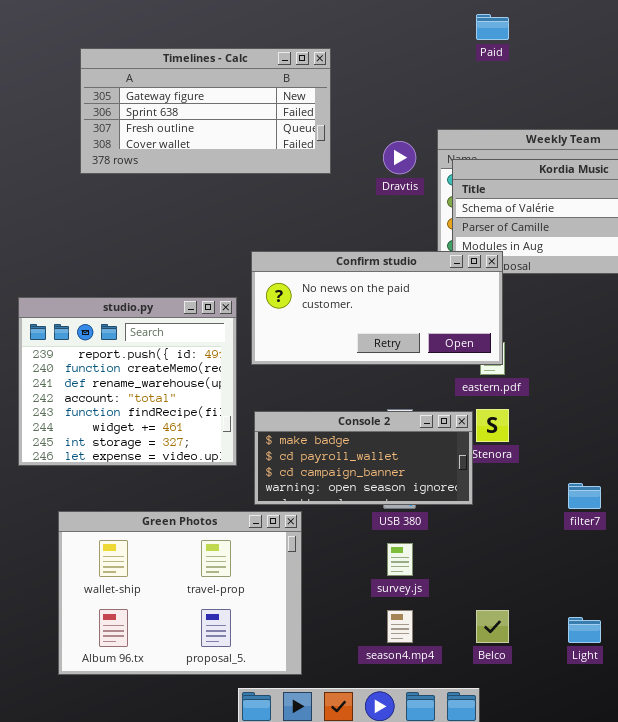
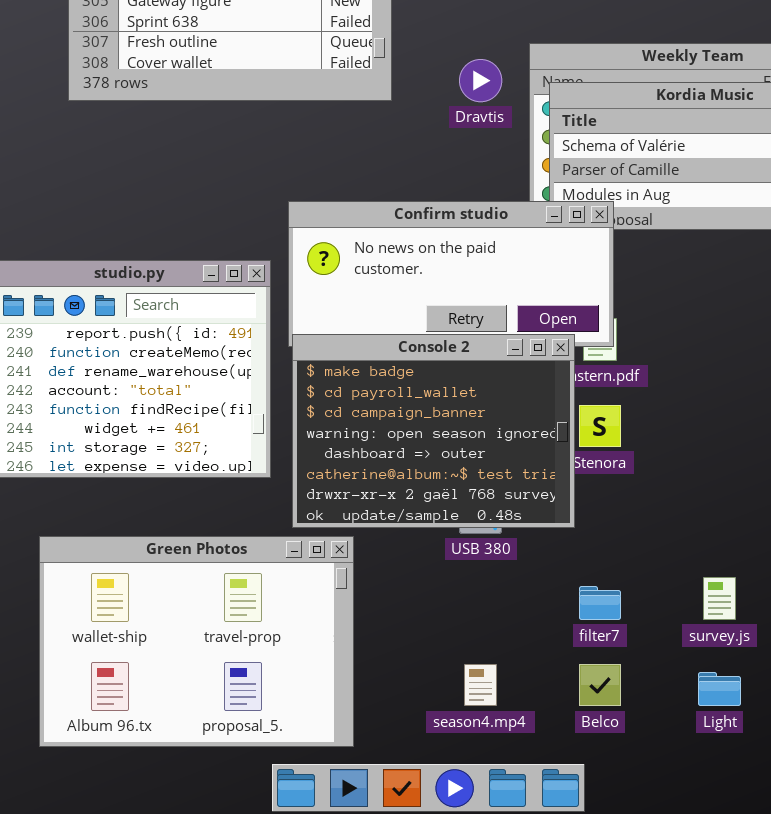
Console 2: [254,411,473,505] -> [292,334,575,528], resized
filter7: [568,483,601,509] -> [579,586,621,620], moved
survey.js: [387,543,413,576] -> [703,577,736,620], moved

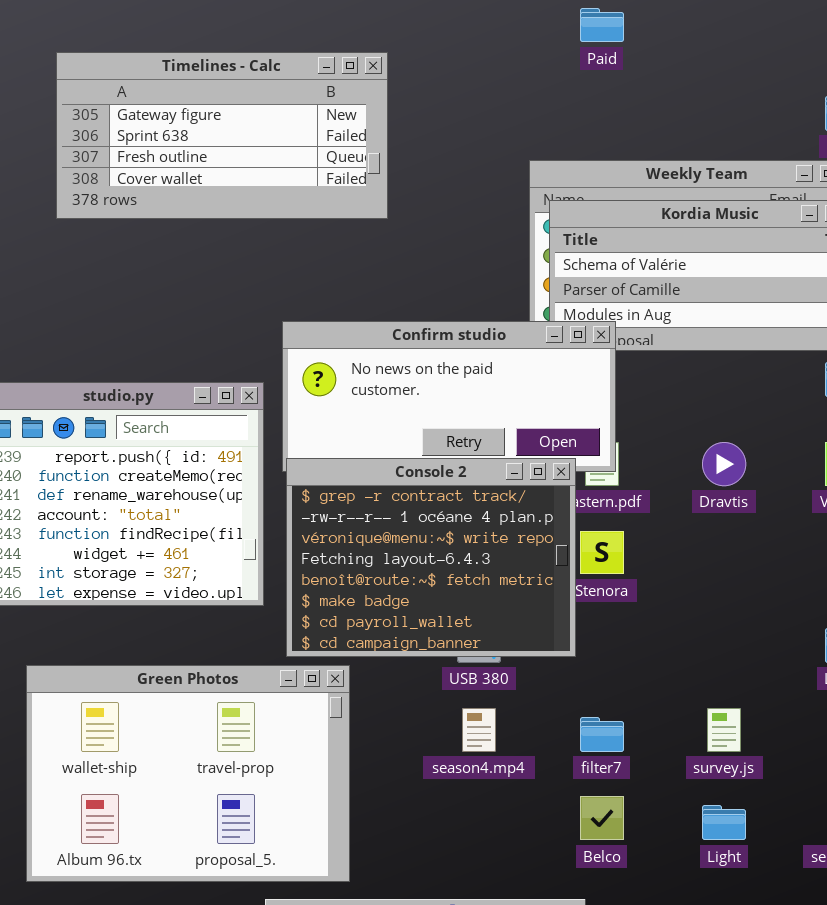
Dravtis: [459,59,502,102] -> [702,442,746,486], moved
Console 2: [292,334,575,528] -> [286,458,576,657], scrolled up 5 rows
season4.mp4: [464,664,497,706] -> [462,708,496,752], moved

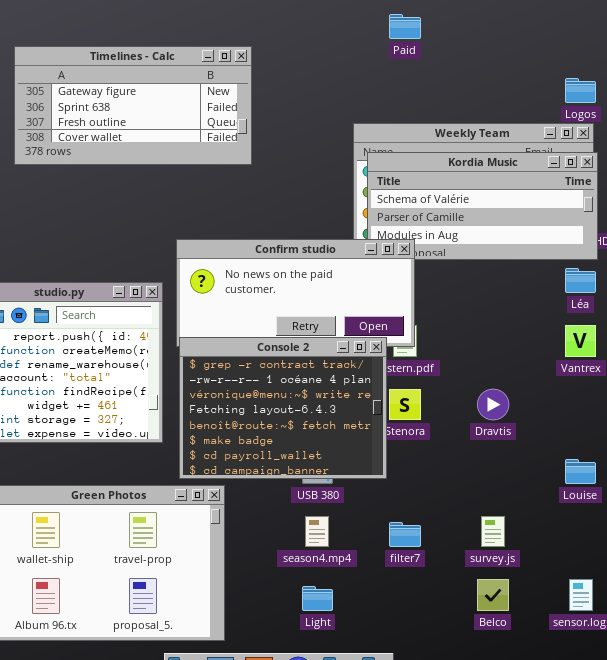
Dravtis: [702,442,746,486] -> [477,389,509,420], moved
Belco: [580,796,624,840] -> [477,579,509,611], moved
Light: [702,805,746,840] -> [302,586,333,611], moved

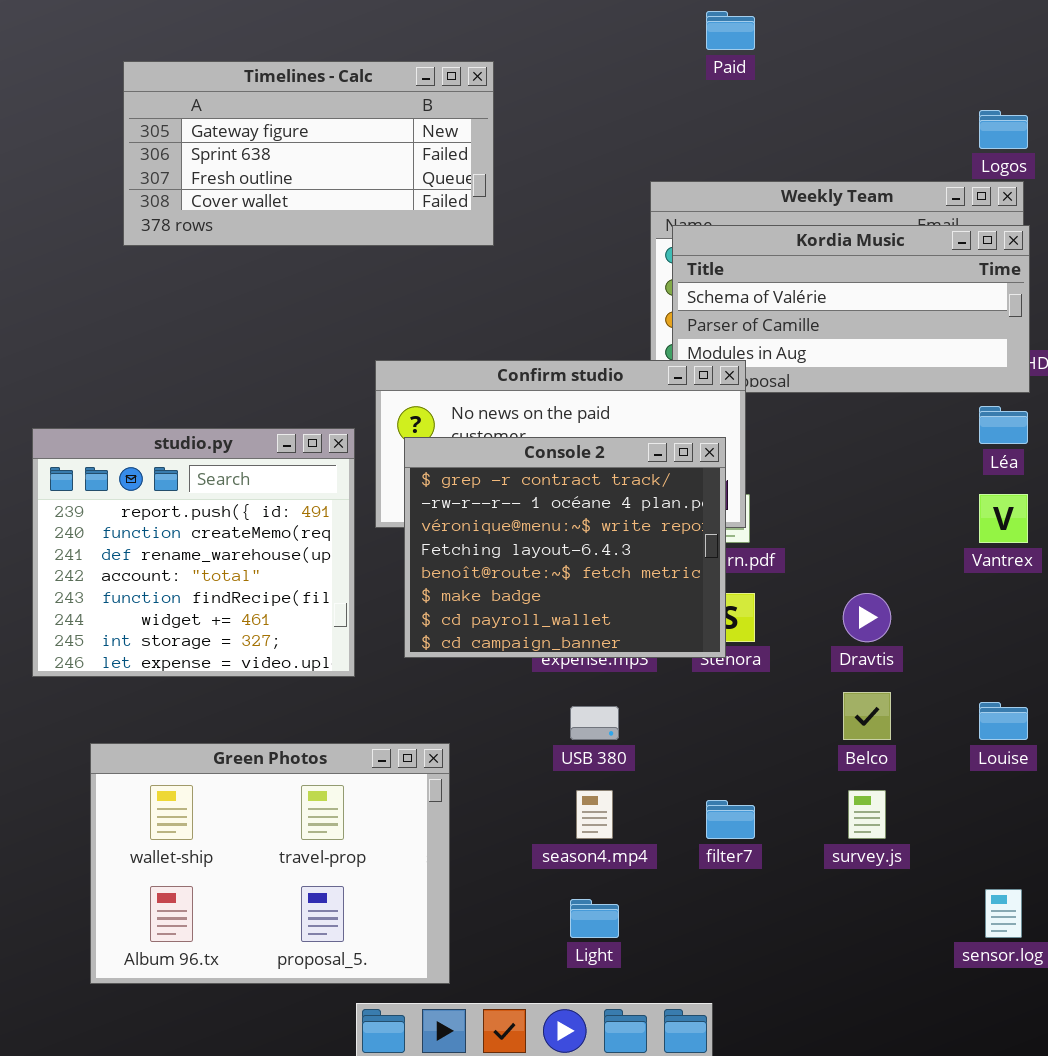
Console 2: [179,337,387,479] -> [404,437,726,658], moved
Belco: [477,579,509,611] -> [843,692,891,740], moved

